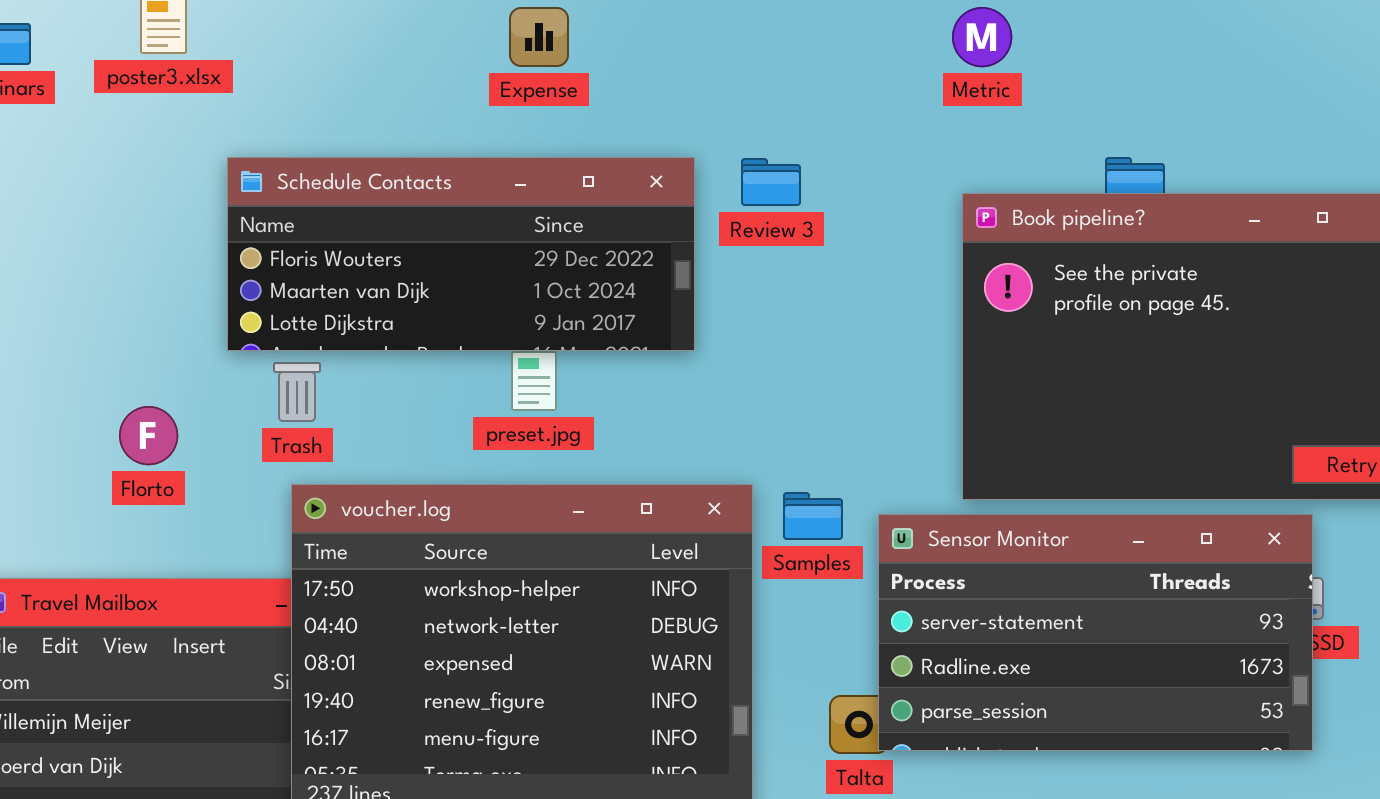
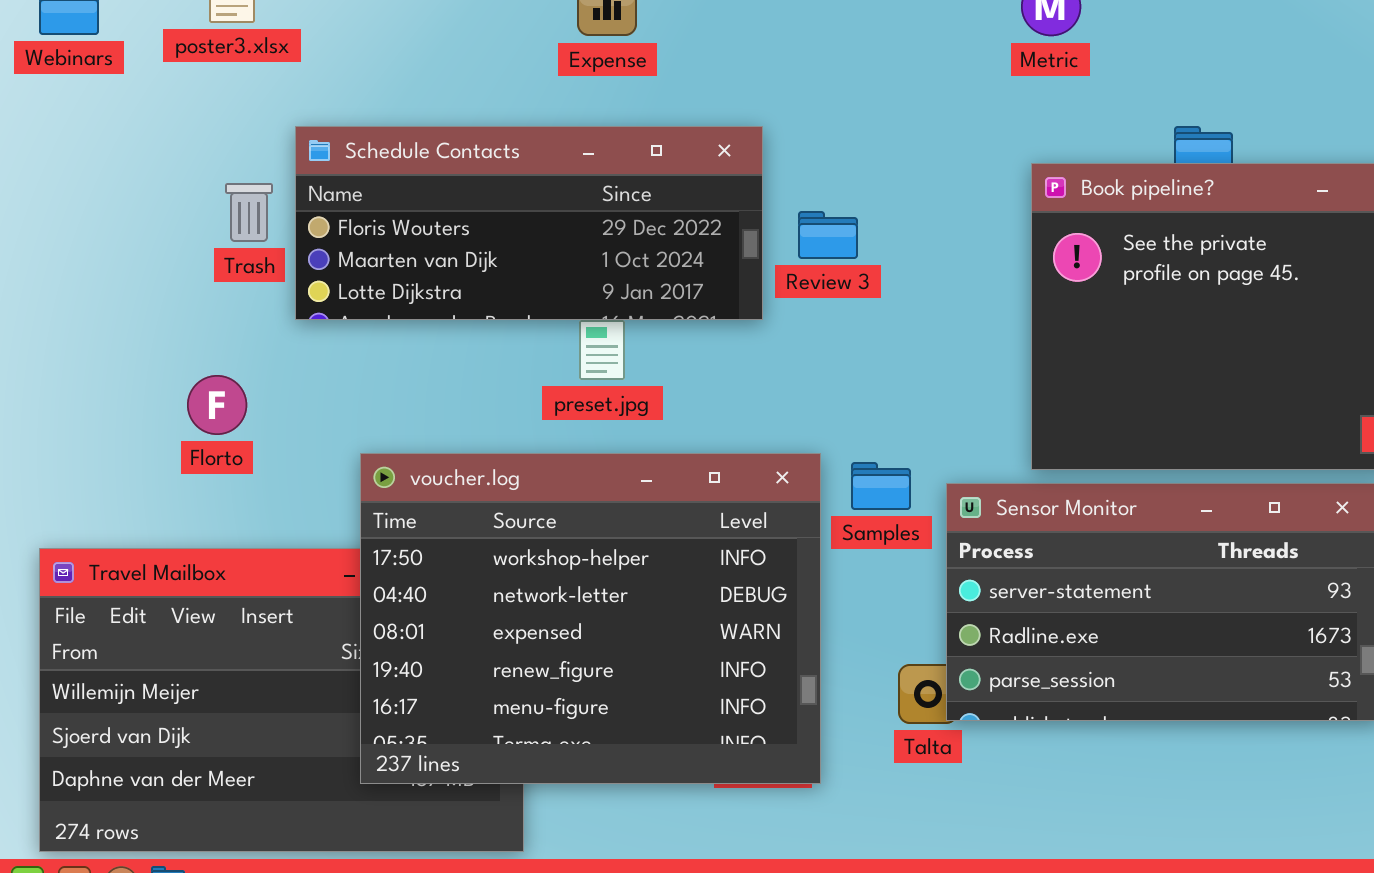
Review 3: [741,158,801,206] -> [798,211,858,259], moved
Trash: [273,362,321,422] -> [225,183,273,242], moved

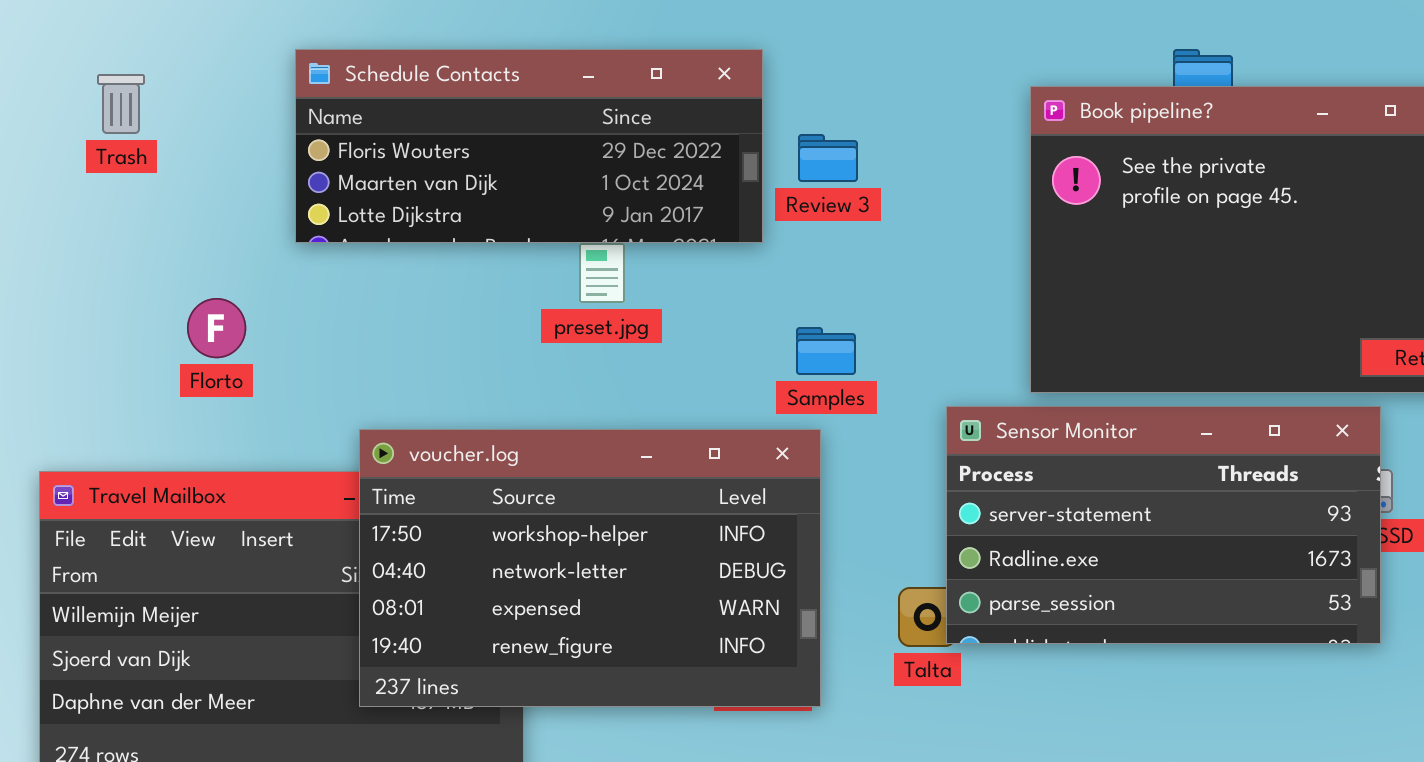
Trash: [225,183,273,242] -> [97,74,145,134], moved
voucher.log: [360,453,821,784] -> [359,429,821,707], resized
Samples: [851,462,911,510] -> [796,327,856,375], moved

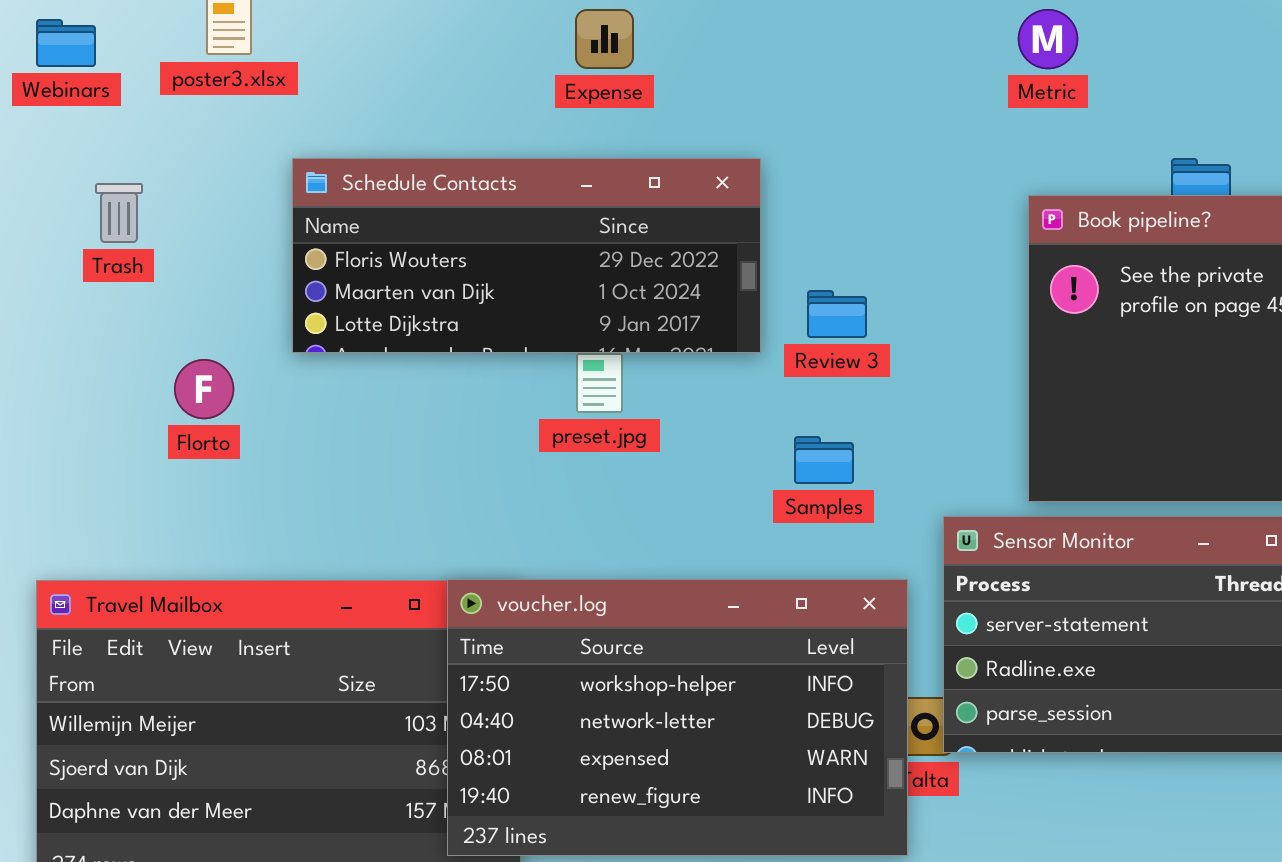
Review 3: [798,134,858,182] -> [807,290,867,338], moved
Florto: [187,298,246,358] -> [174,359,234,419], moved
voucher.log: [359,429,821,707] -> [447,579,908,856], moved

